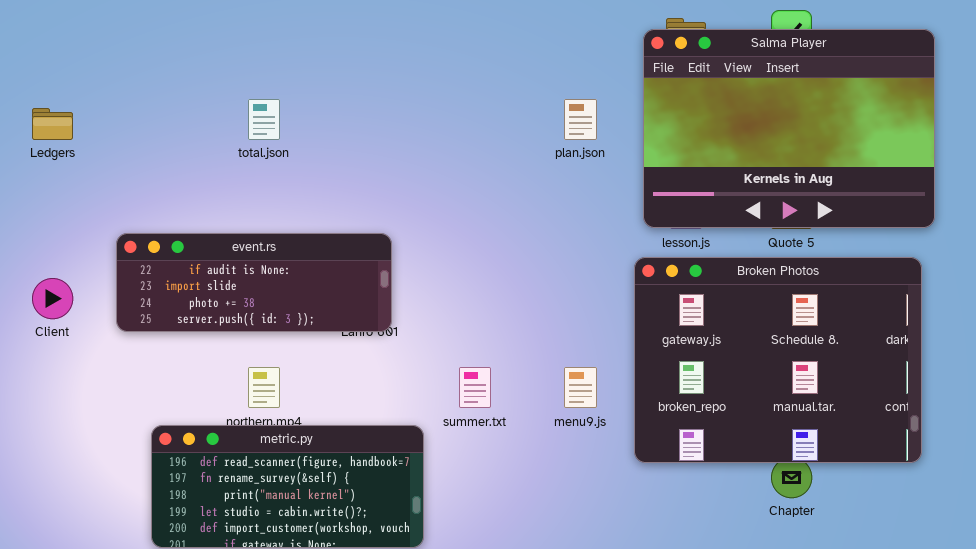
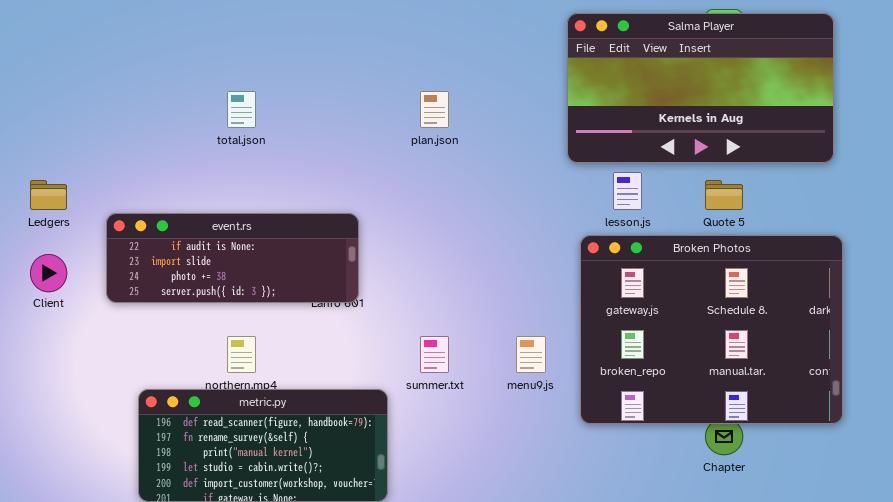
Salma Player: [643,29,935,228] -> [567,13,834,163], moved, resized
plan.json: [564,99,597,140] -> [420,91,449,128], moved
Ledgers: [32,108,73,140] -> [30,180,67,210], moved

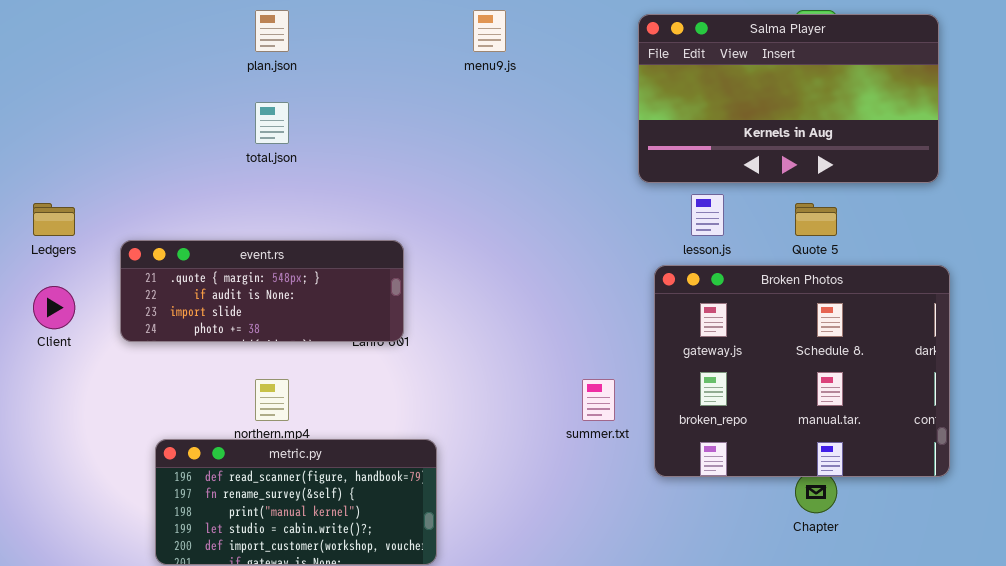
plan.json: [420,91,449,128] -> [255,10,289,52], moved
event.rs: [106,213,359,303] -> [120,240,404,342], scrolled up 1 row
summer.txt: [420,336,449,373] -> [582,379,615,421], moved
menu9.js: [516,336,546,373] -> [473,10,506,52], moved

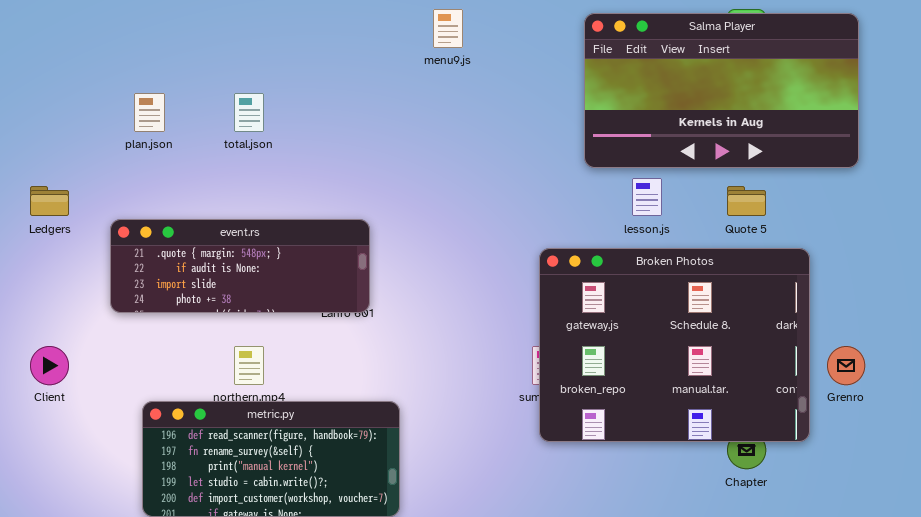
plan.json: [255,10,289,52] -> [134,93,165,132], moved
Broken Photos: [654,265,950,477] -> [539,248,810,442], moved
Client: [33,286,75,329] -> [30,346,69,385], moved

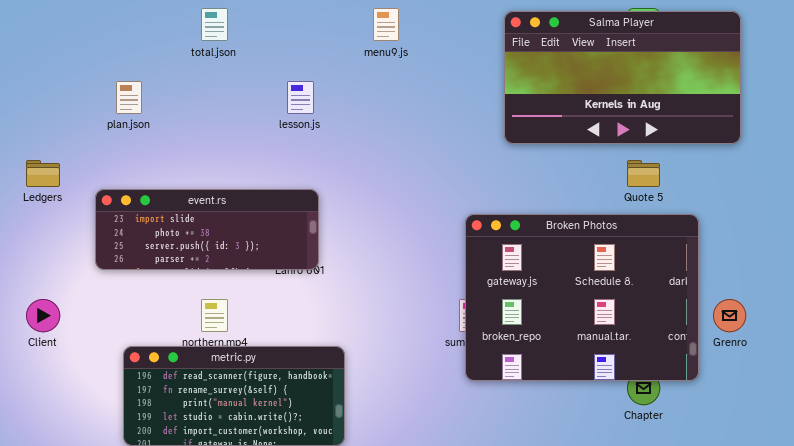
total.json: [234,93,264,132] -> [201,8,228,41], moved
lesson.js: [632,178,662,216] -> [287,81,314,114], moved
event.rs: [110,219,370,313] -> [95,189,319,270], scrolled down 2 rows

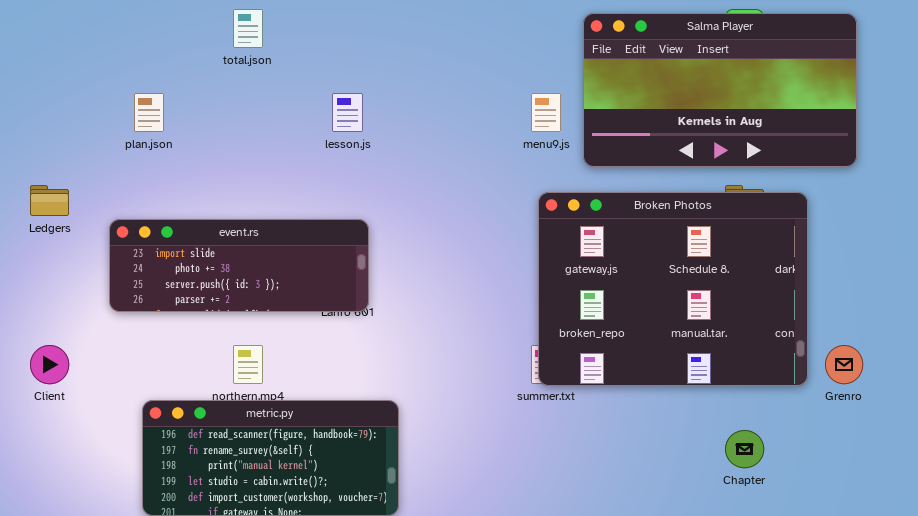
menu9.js: [373,8,399,41] -> [531,93,561,132], moved
Broken Photos: [465,214,699,381] -> [538,192,808,386], moved

